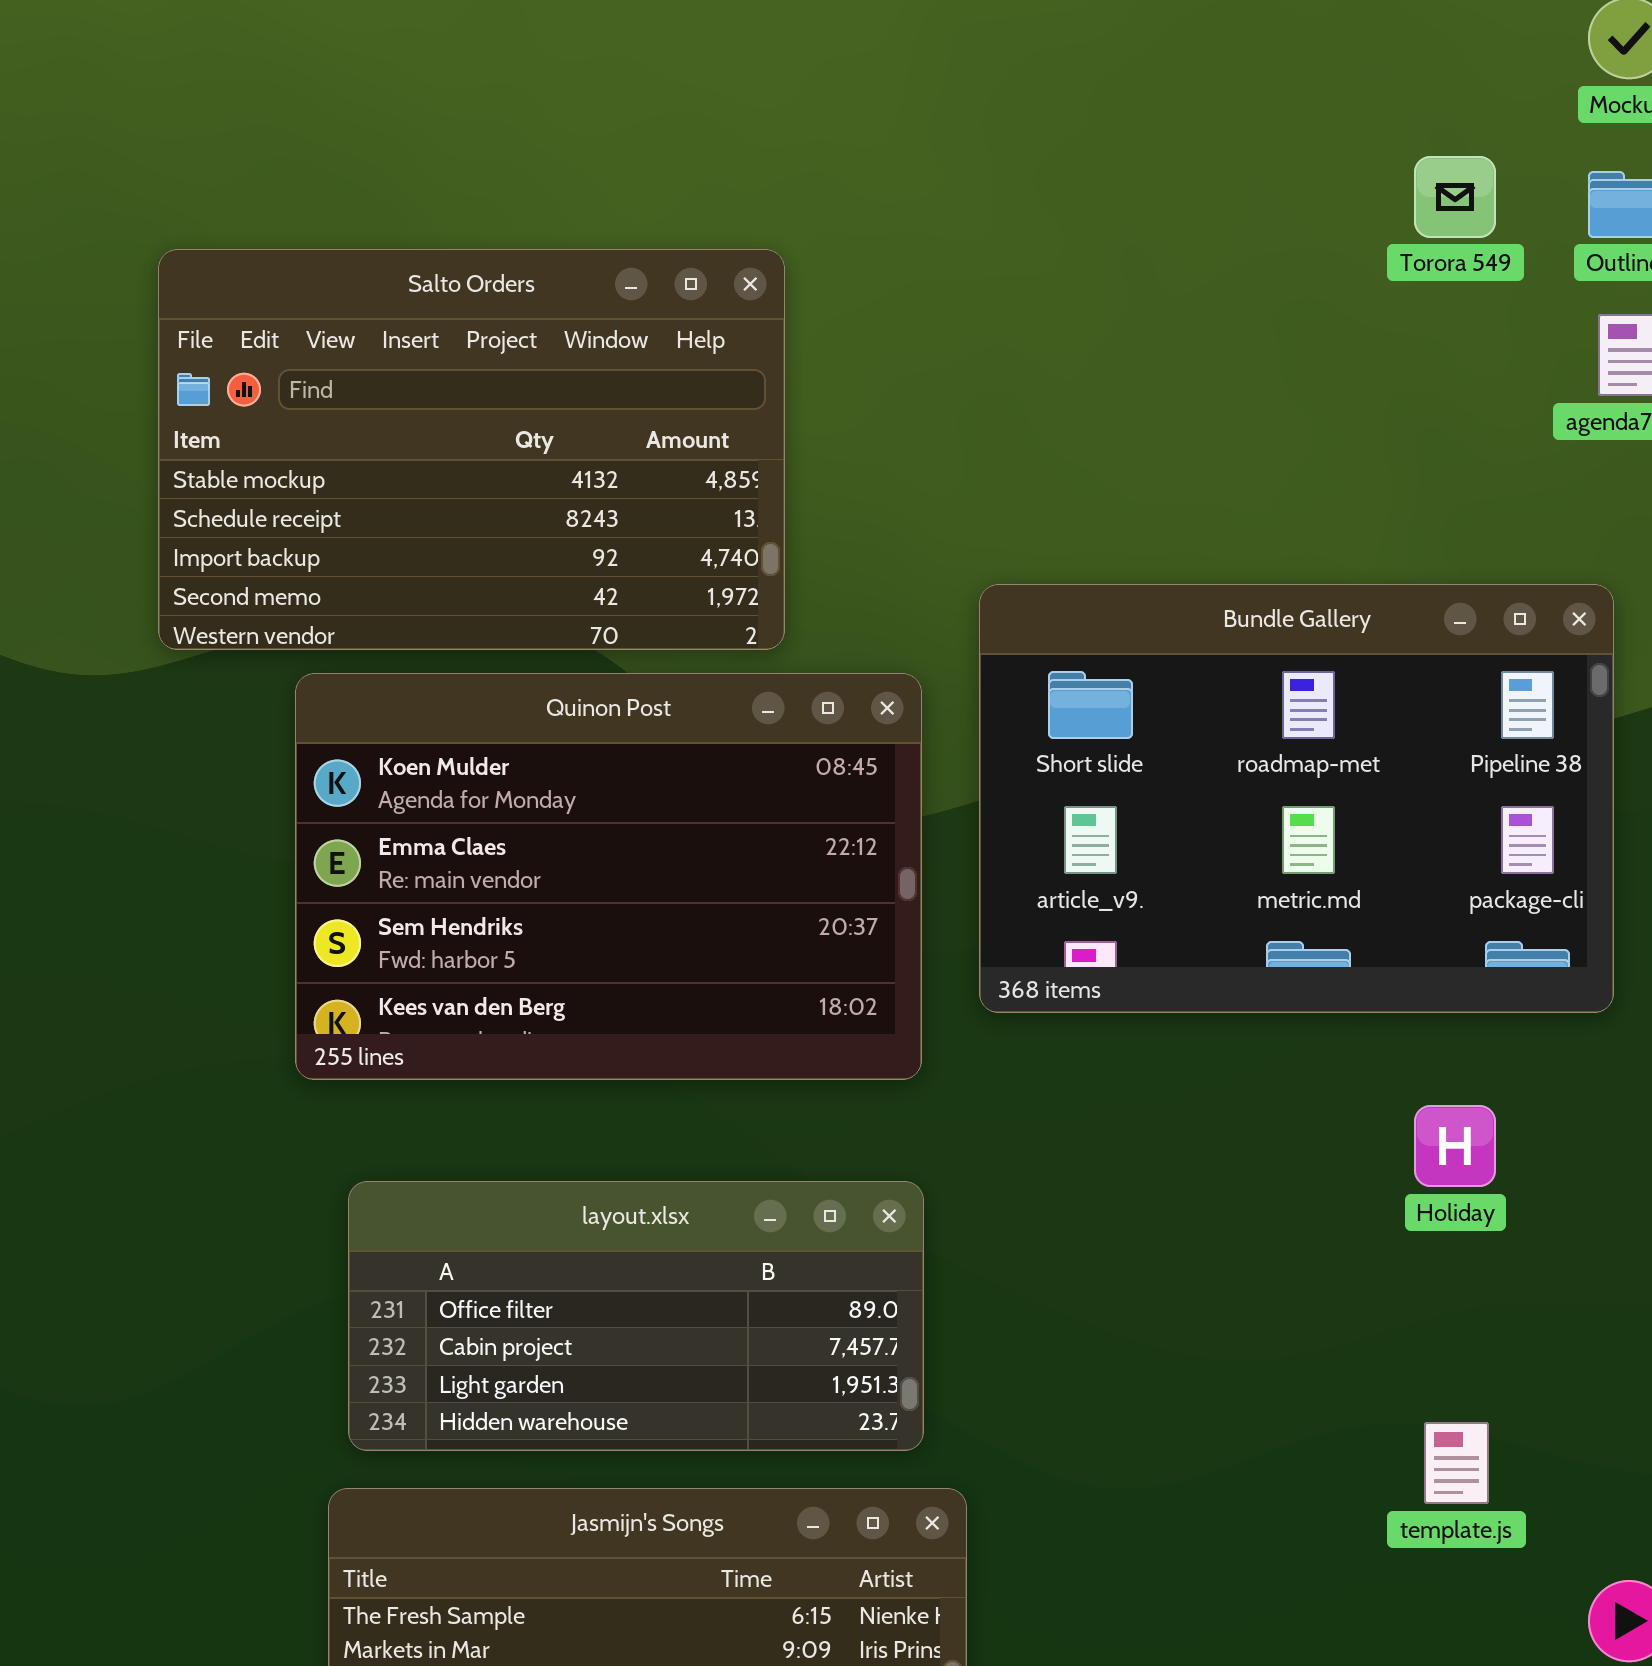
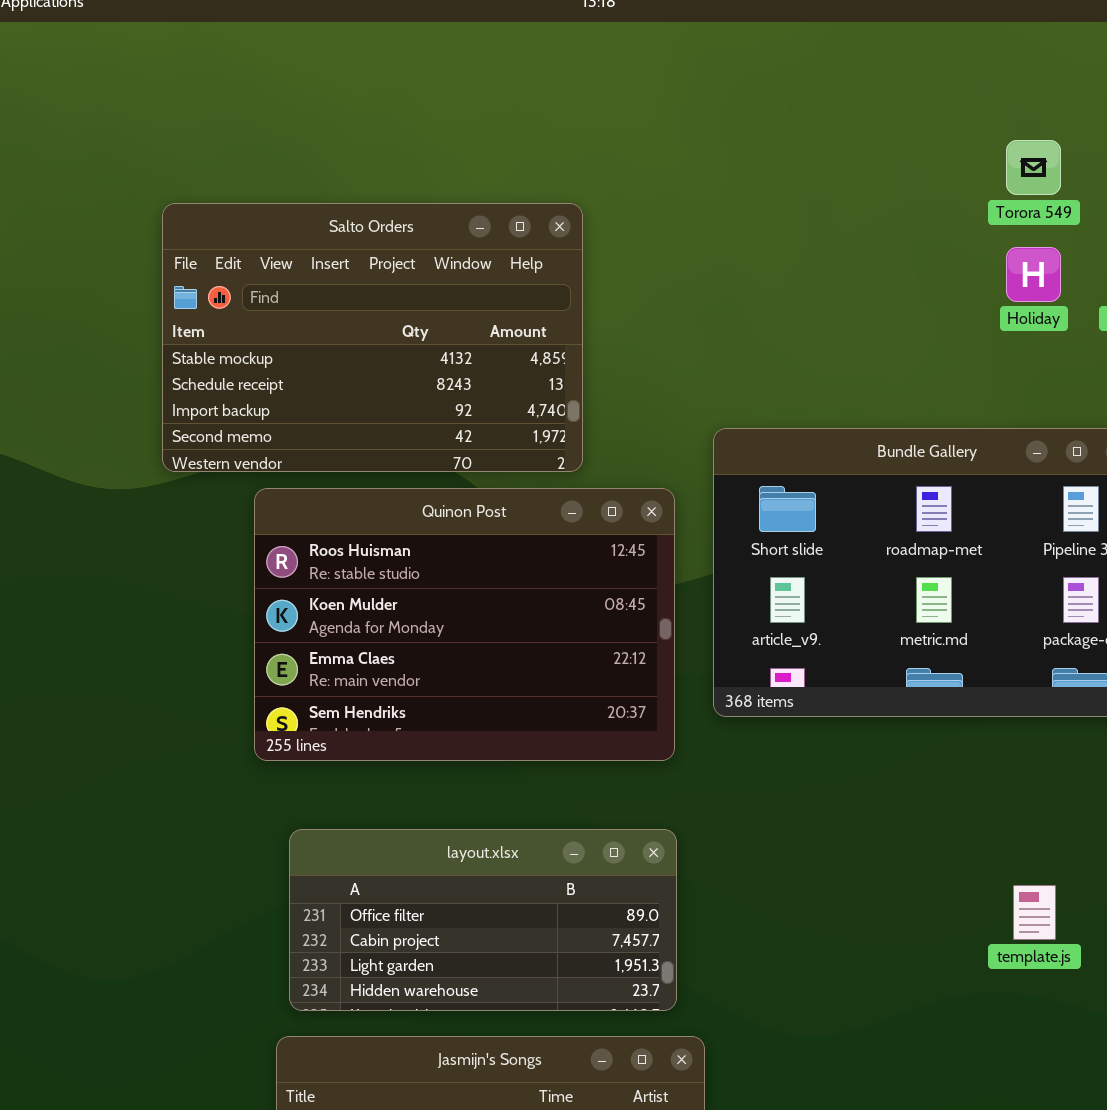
Quinon Post: [295,673,922,1080] -> [254,488,675,761], scrolled up 1 row
Holiday: [1414,1105,1496,1187] -> [1006,247,1061,302], moved
template.js: [1424,1422,1489,1504] -> [1013,885,1056,940], moved

